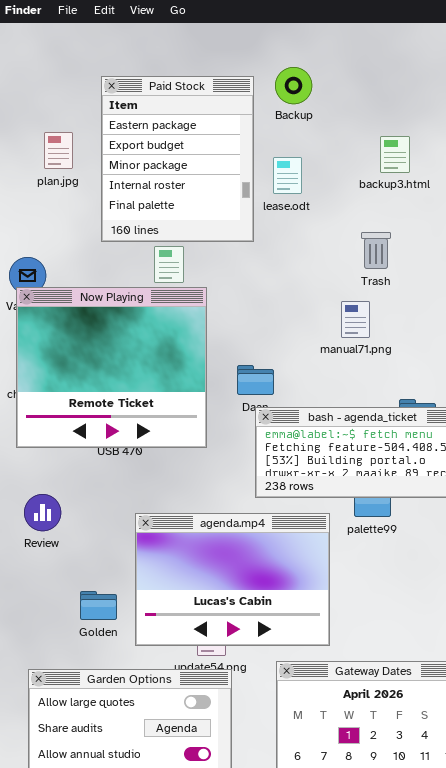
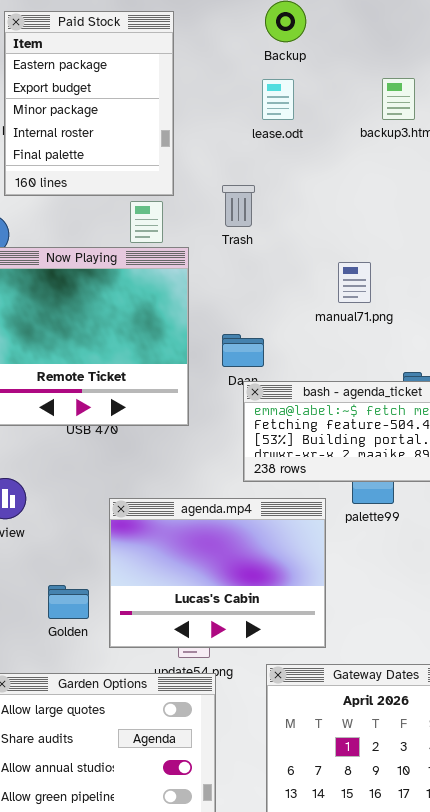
Paid Stock: [101,76,254,242] -> [4,11,174,196], moved
lease.odt: [273,157,302,194] -> [262,79,294,120], moved
Trash: [361,232,391,269] -> [222,185,255,227], moved

